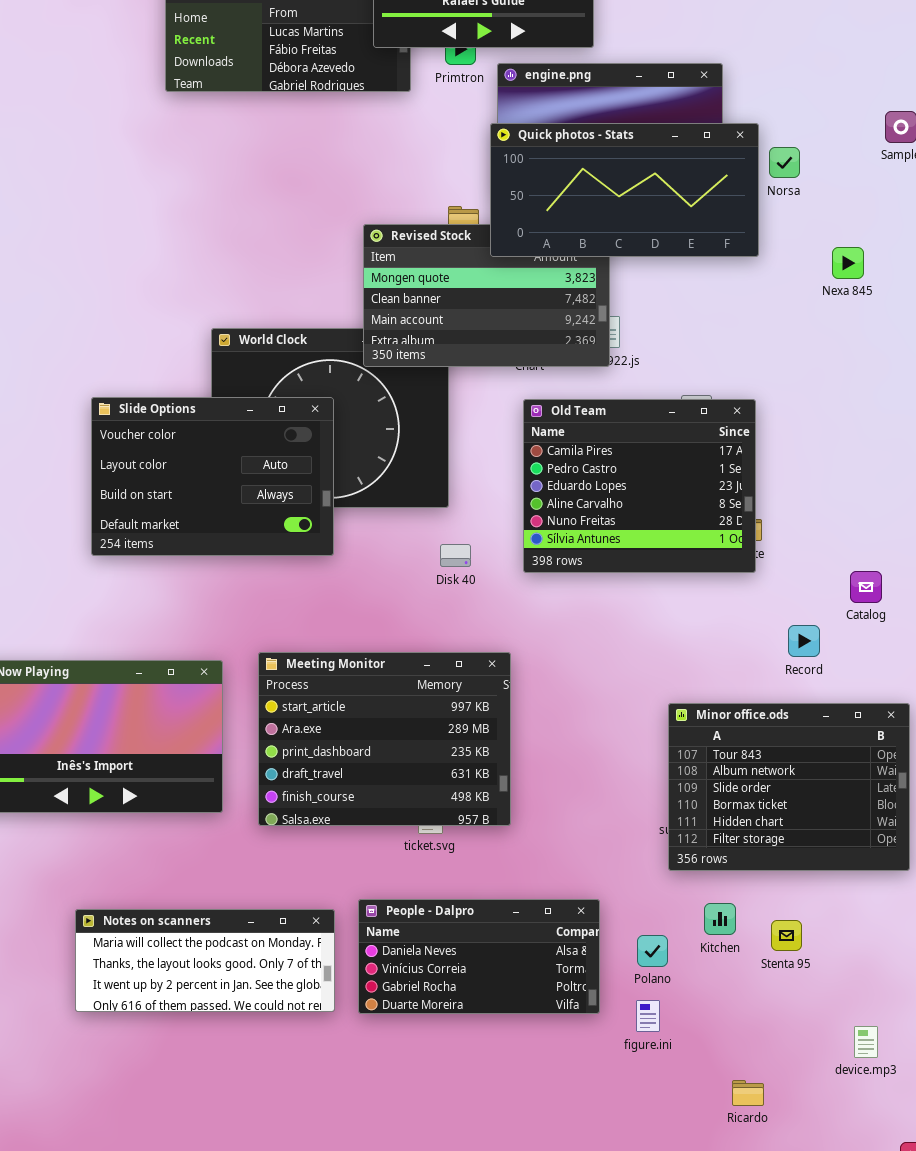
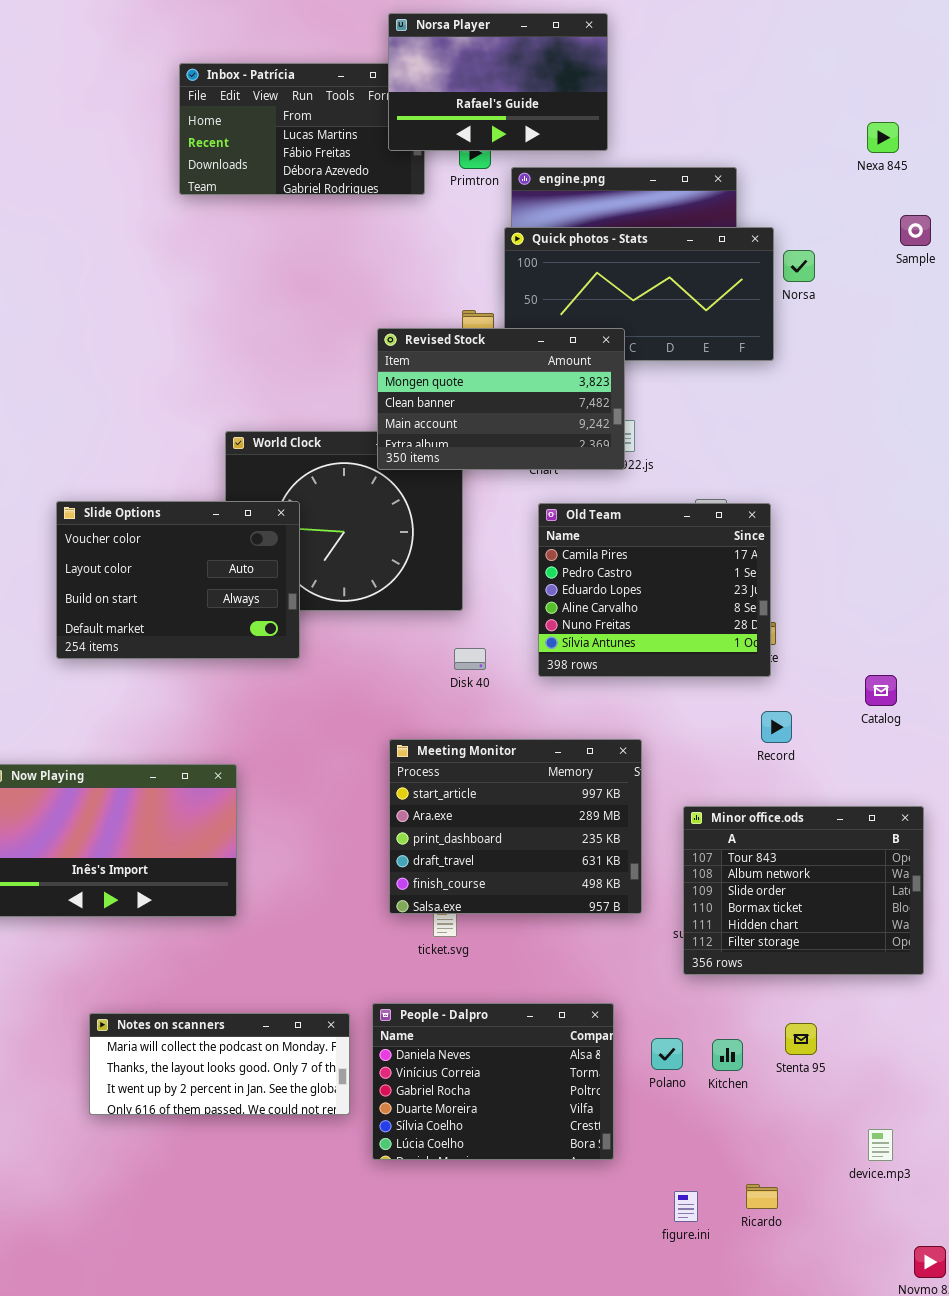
Revised Stock: [363,224,610,367] -> [377,328,625,470], raised
Nexa 845: [832,247,864,279] -> [867,122,899,153], moved
Slide Options: [91,397,334,556] -> [56,501,300,659], moved
Record: [788,625,820,657] -> [761,711,792,743], moved
Meeting Monitor: [258,652,511,826] -> [389,739,642,914], moved
People - Dalpro: [358,899,600,1014] -> [372,1003,614,1160], resized
Kitchen: [704,903,736,935] -> [712,1039,743,1071], moved
figure.ini: [636,1000,660,1032] -> [674,1191,698,1222], moved

